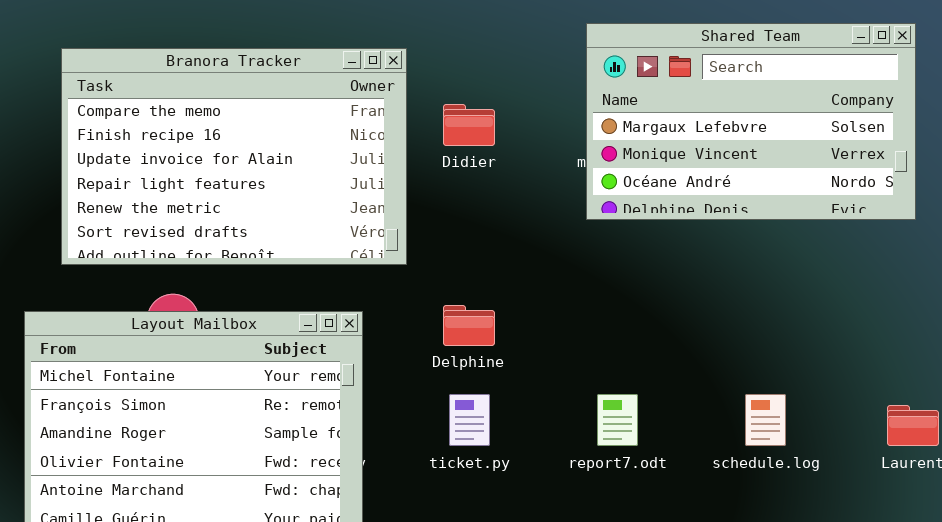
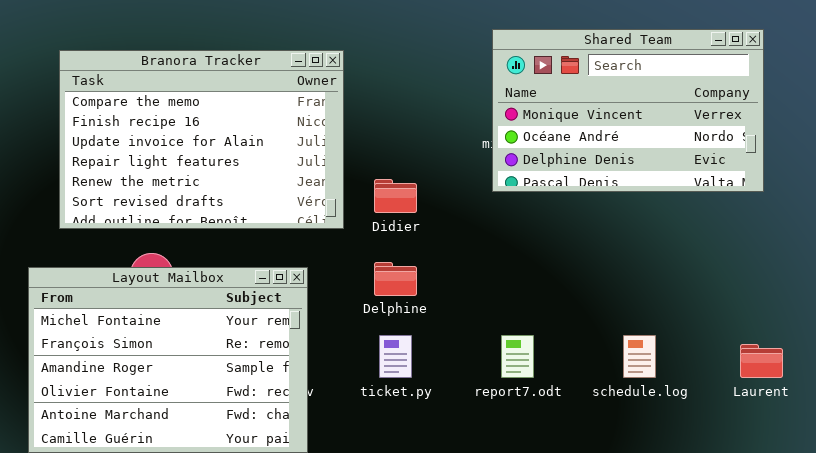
Shared Team: [586,23,916,220] -> [492,29,764,192], scrolled down 1 row
Didier: [443,104,495,146] -> [374,179,417,213], moved

